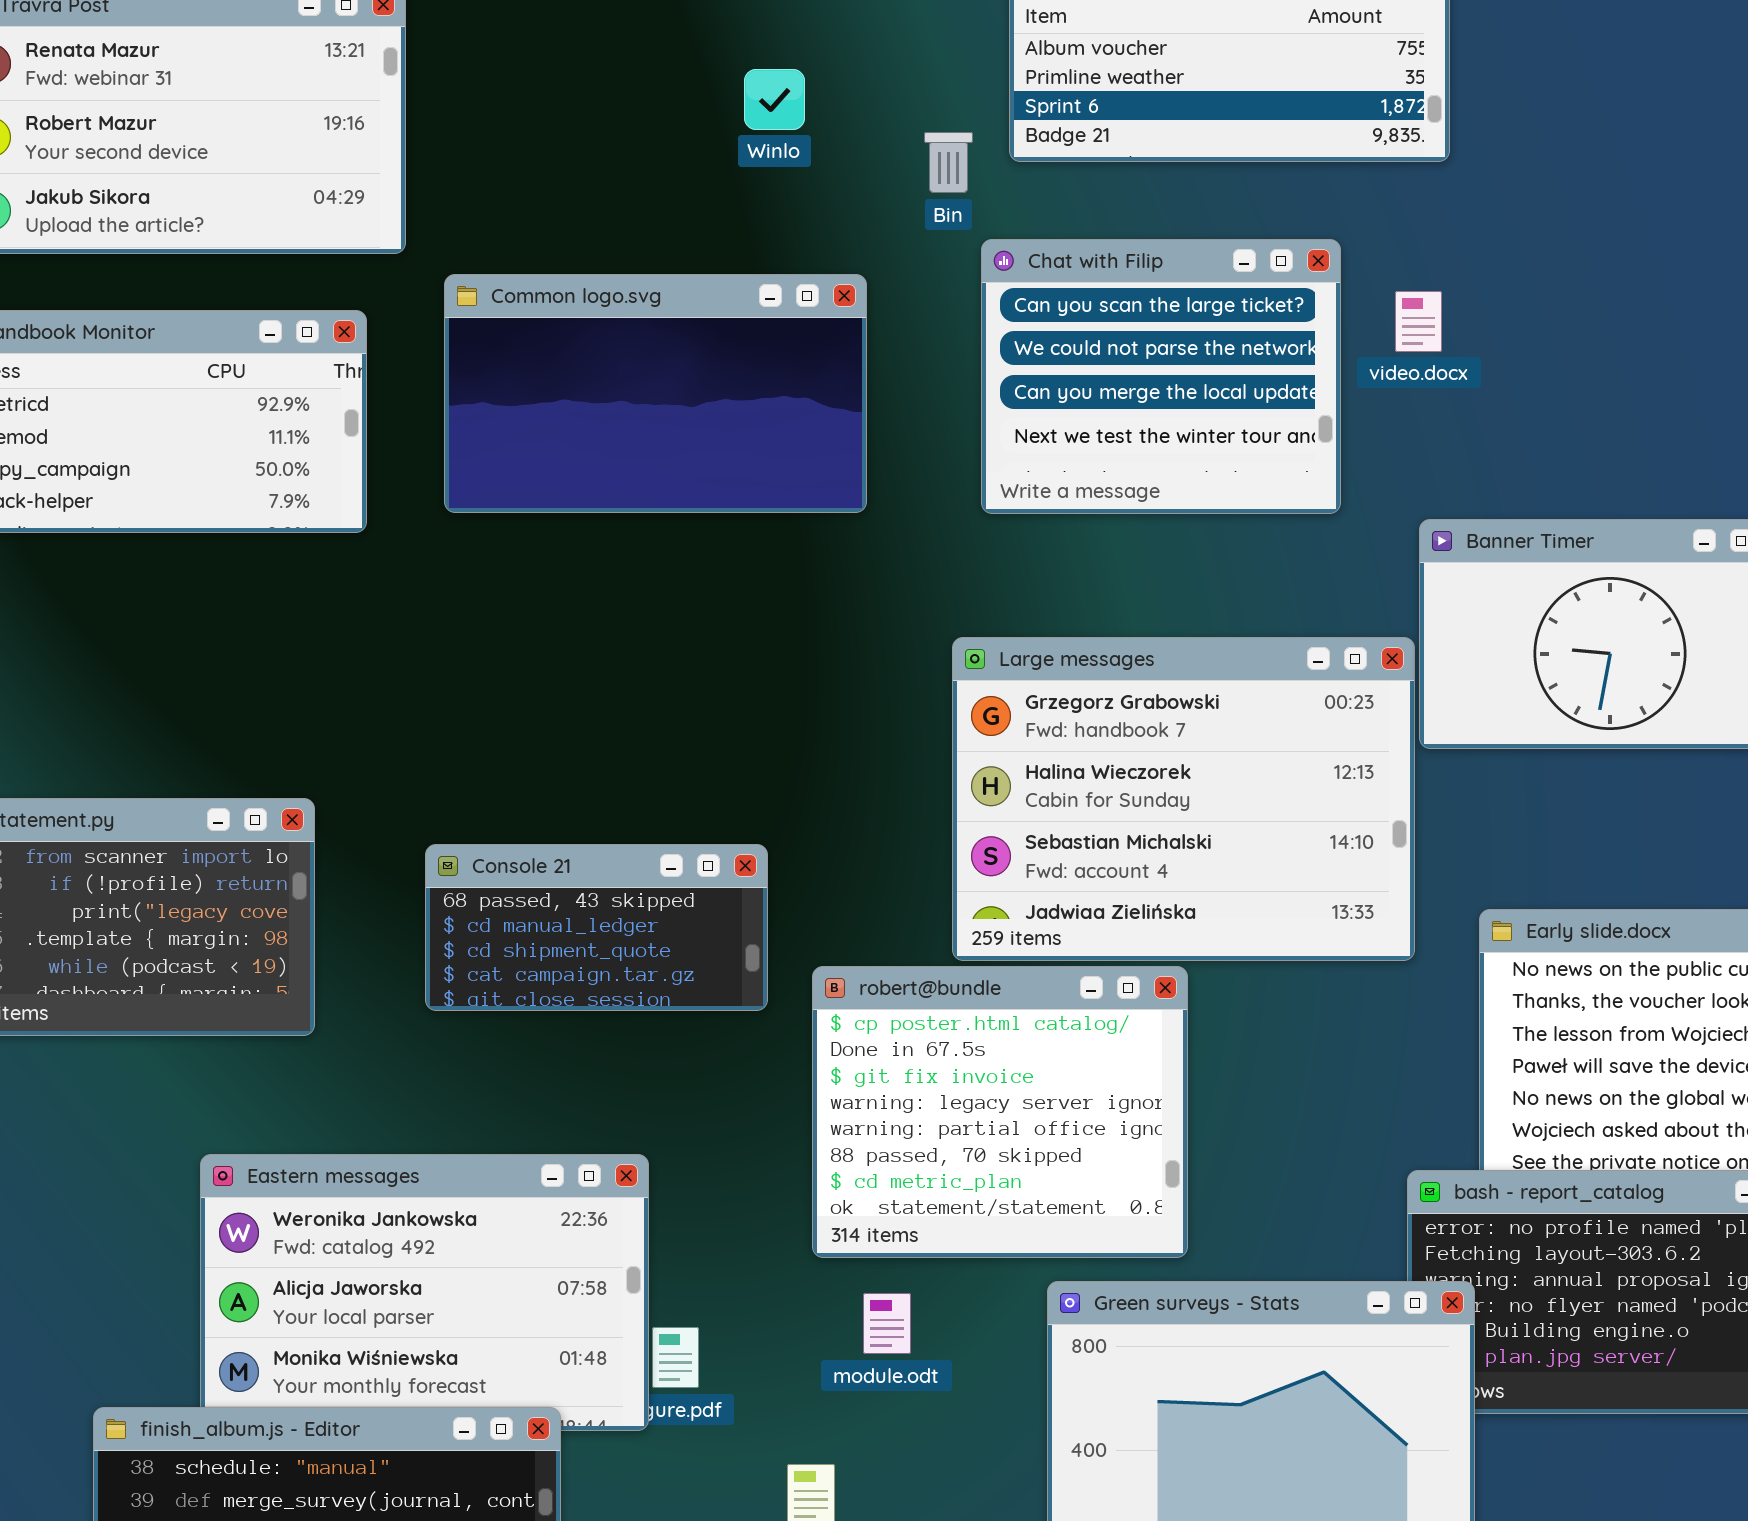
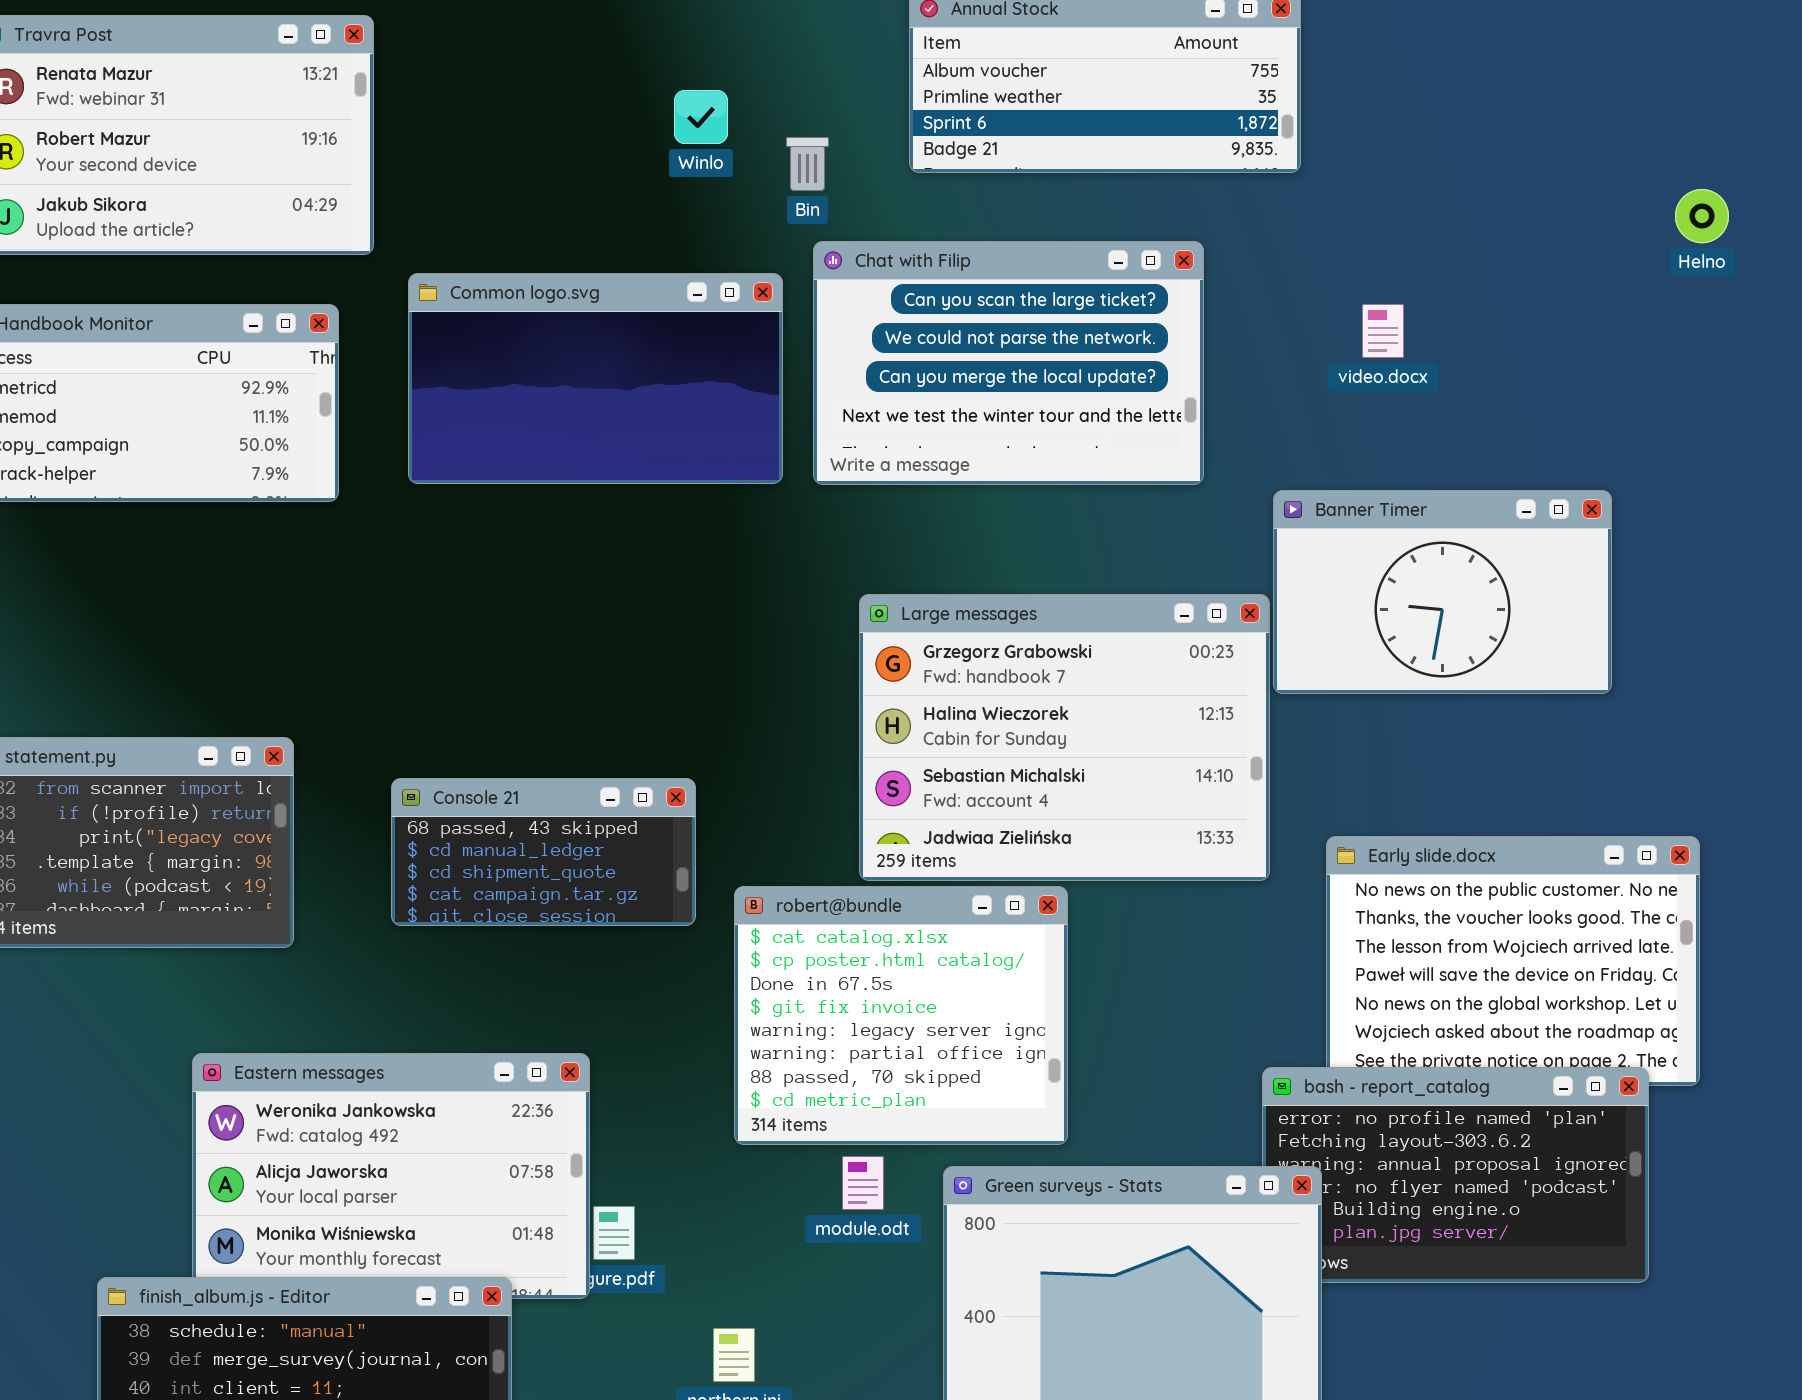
Bin: [924,132,973,193] -> [786,137,829,191], moved
Chat with Filip: [981,239,1341,514] -> [813,241,1204,485], resized
video.docx: [1395,291,1442,352] -> [1362,304,1404,358], moved
robert@bundle: [812,966,1188,1258] -> [734,886,1068,1145], scrolled up 1 row
module.odt: [863,1293,911,1354] -> [842,1156,884,1210], moved

